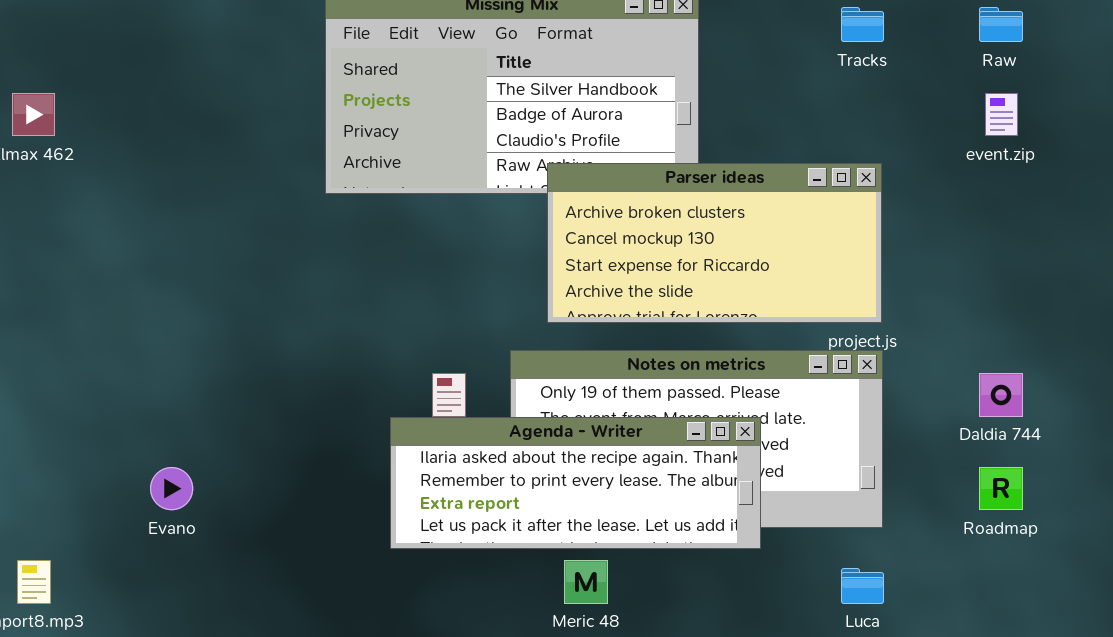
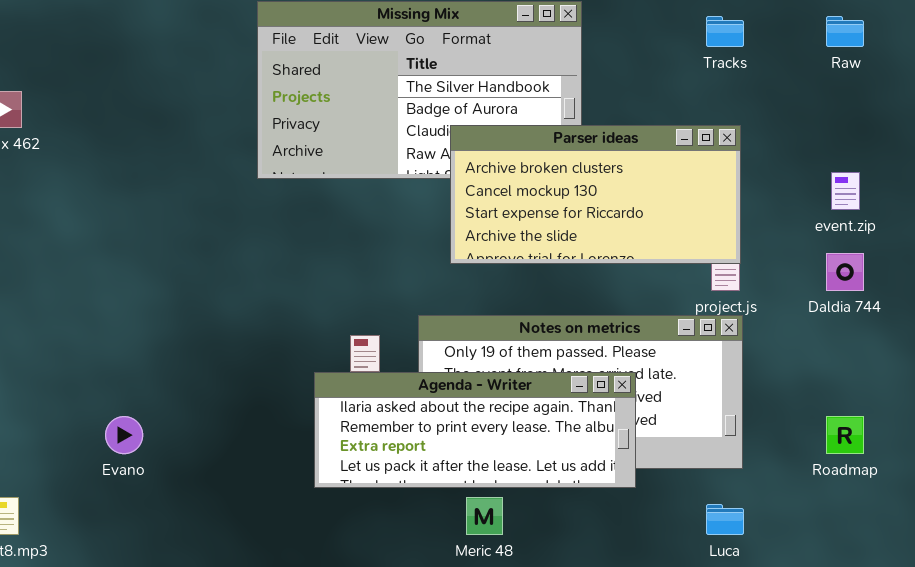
event.zip: [985,93,1018,136] -> [831,172,860,210], moved
Parser ideas: [547,163,882,323] -> [450,125,741,264], moved
Daldia 744: [979,373,1023,417] -> [826,253,864,291], moved

